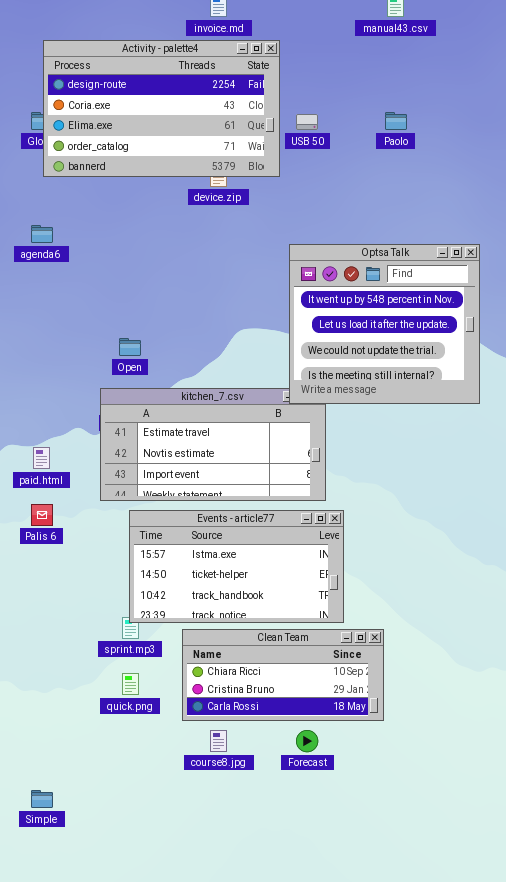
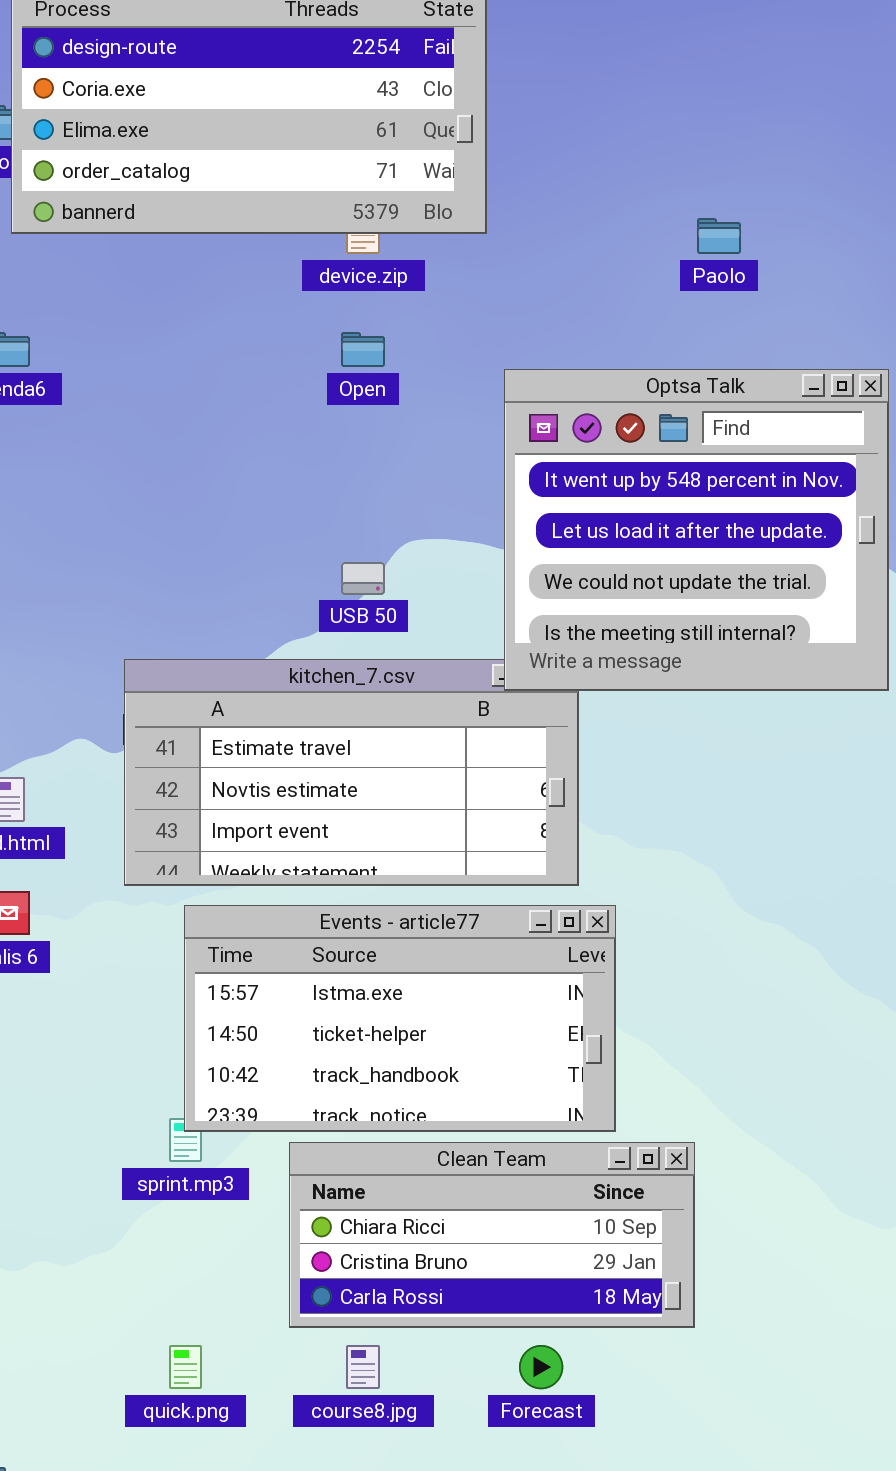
Paolo: [385,112,407,130] -> [697,218,741,254], moved
USB 50: [296,114,318,130] -> [341,562,385,595], moved
Open: [119,338,141,356] -> [341,332,385,367], moved
quick.png: [122,673,139,695] -> [169,1345,202,1389], moved

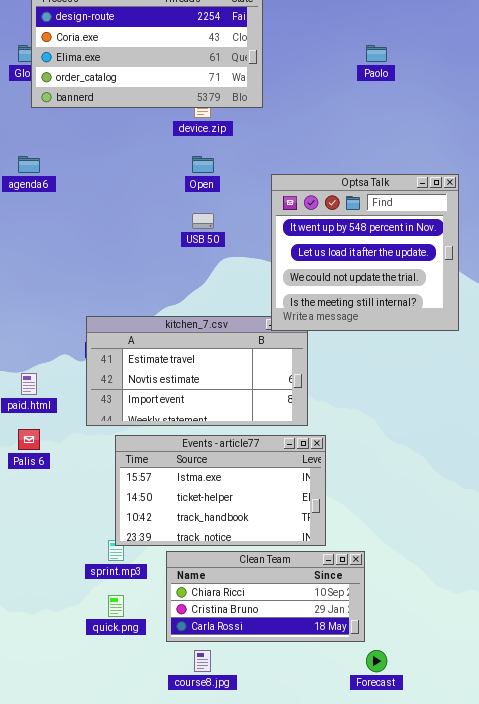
Paolo: [697,218,741,254] -> [366,45,387,62], moved
USB 50: [341,562,385,595] -> [192,213,214,229], moved
quick.png: [169,1345,202,1389] -> [108,595,124,617], moved
Forecast: [519,1345,563,1389] -> [366,650,387,672], moved

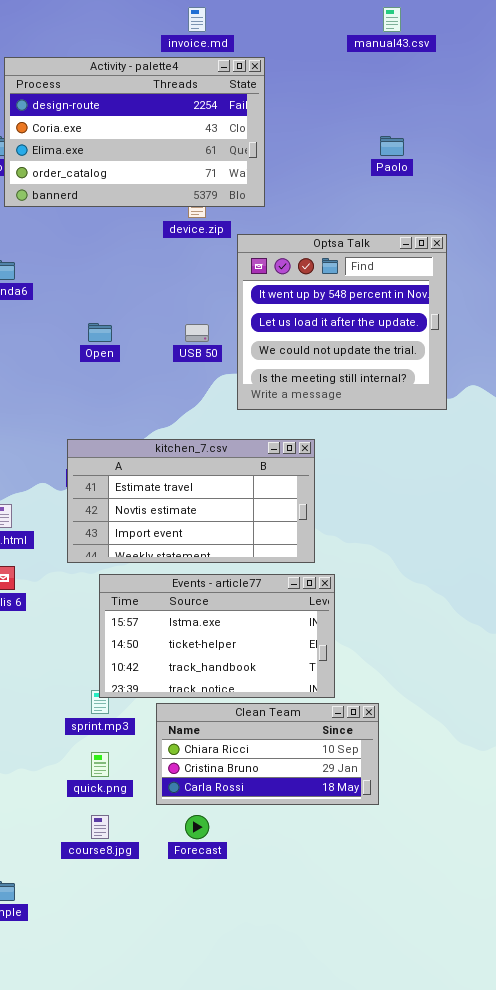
Open: [192,156,214,173] -> [88,323,112,342], moved
Optsa Talk: [271,174,459,331] -> [237,234,447,410], moved
course8.jpg: [194,650,211,672] -> [91,815,109,839], moved
Forecast: [366,650,387,672] -> [185,815,209,839], moved

